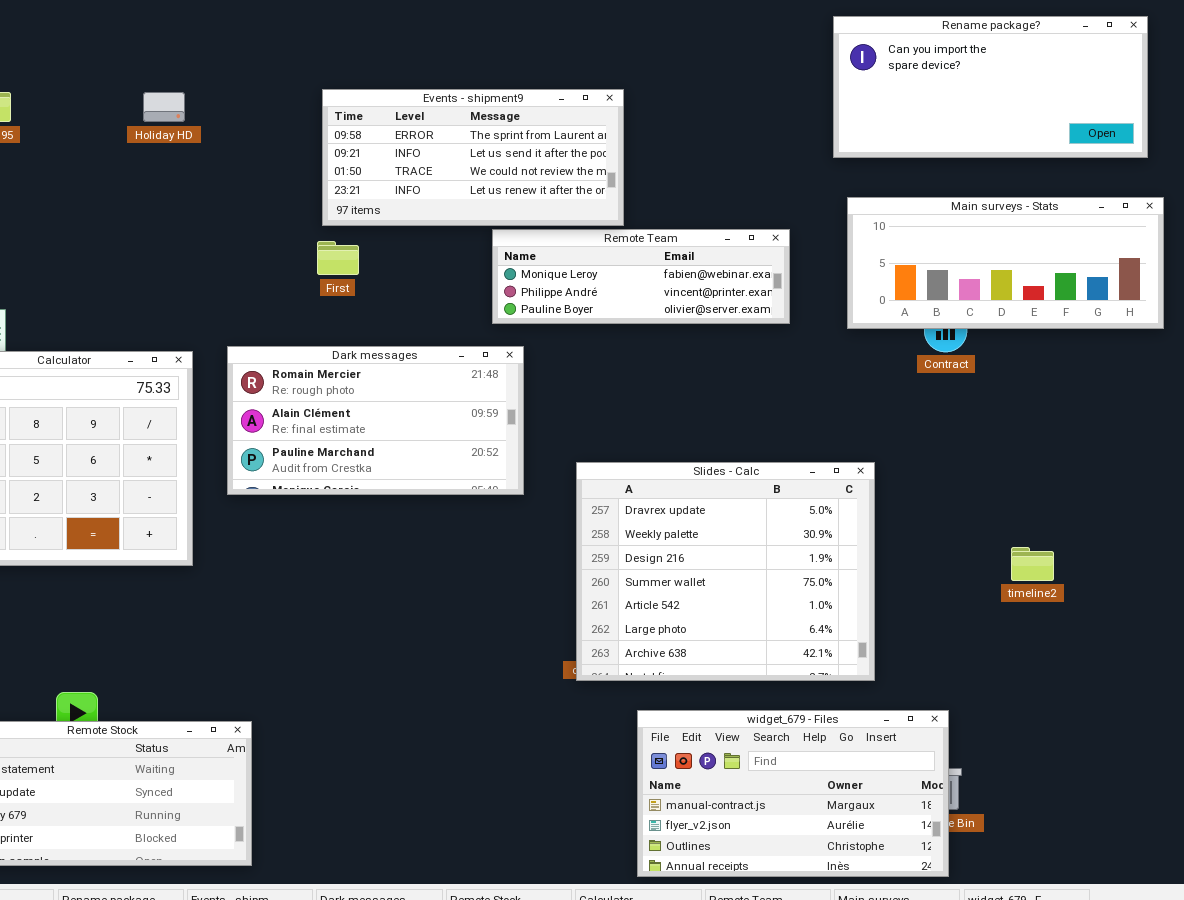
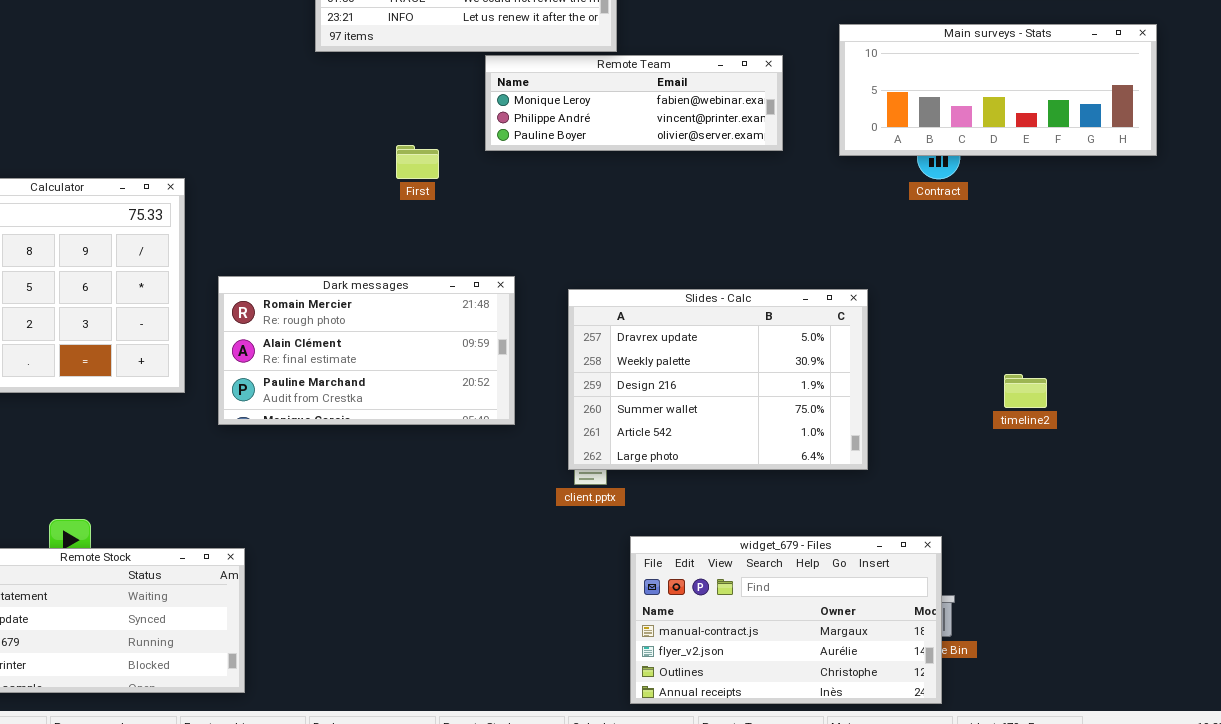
First: [317,241,359,275] -> [396,145,439,179], moved
Dark messages: [227,346,524,495] -> [218,276,515,425], moved
Slides - Calc: [576,462,875,681] -> [568,289,868,470], resized

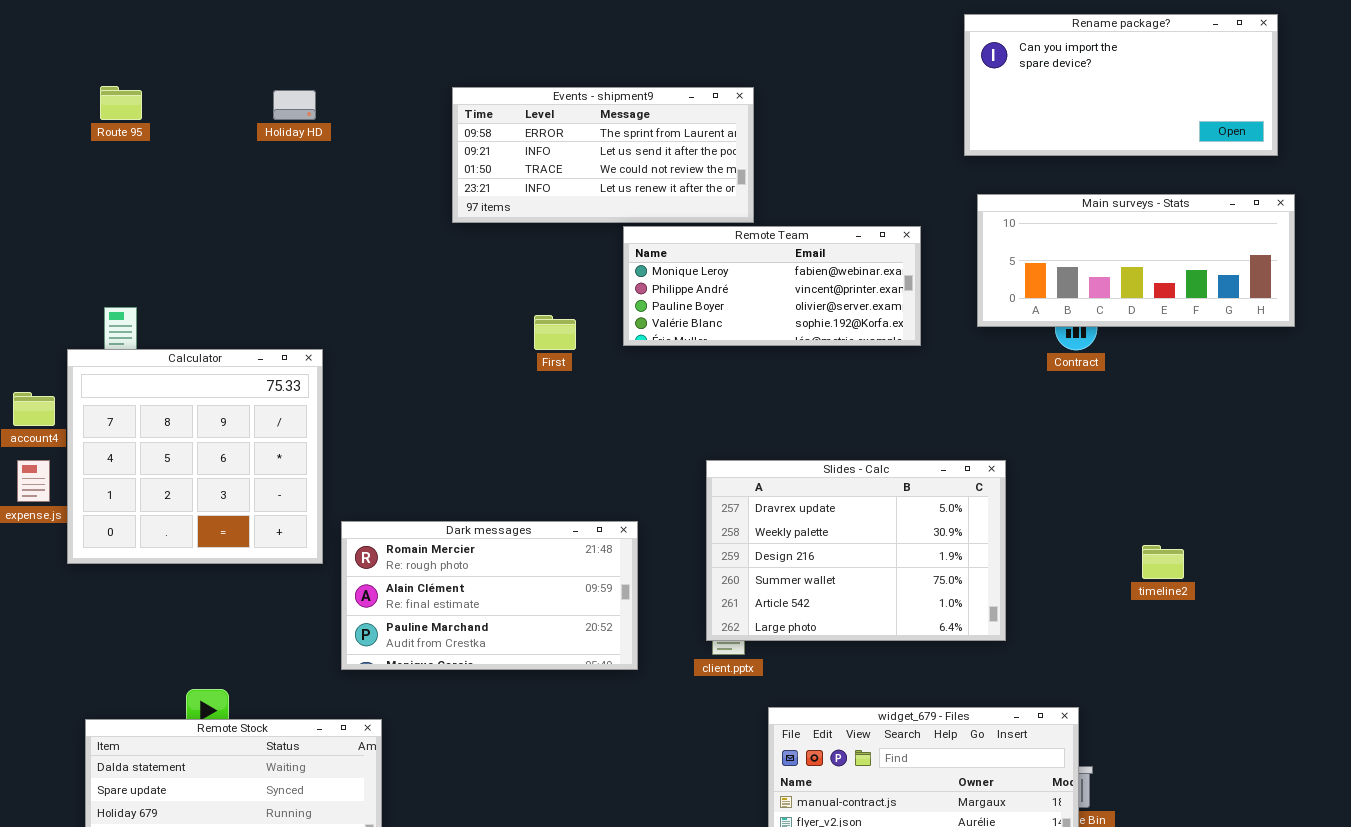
Remote Team: [485,55,783,151] -> [623,226,921,346], resized
Dark messages: [218,276,515,425] -> [341,521,638,670], moved

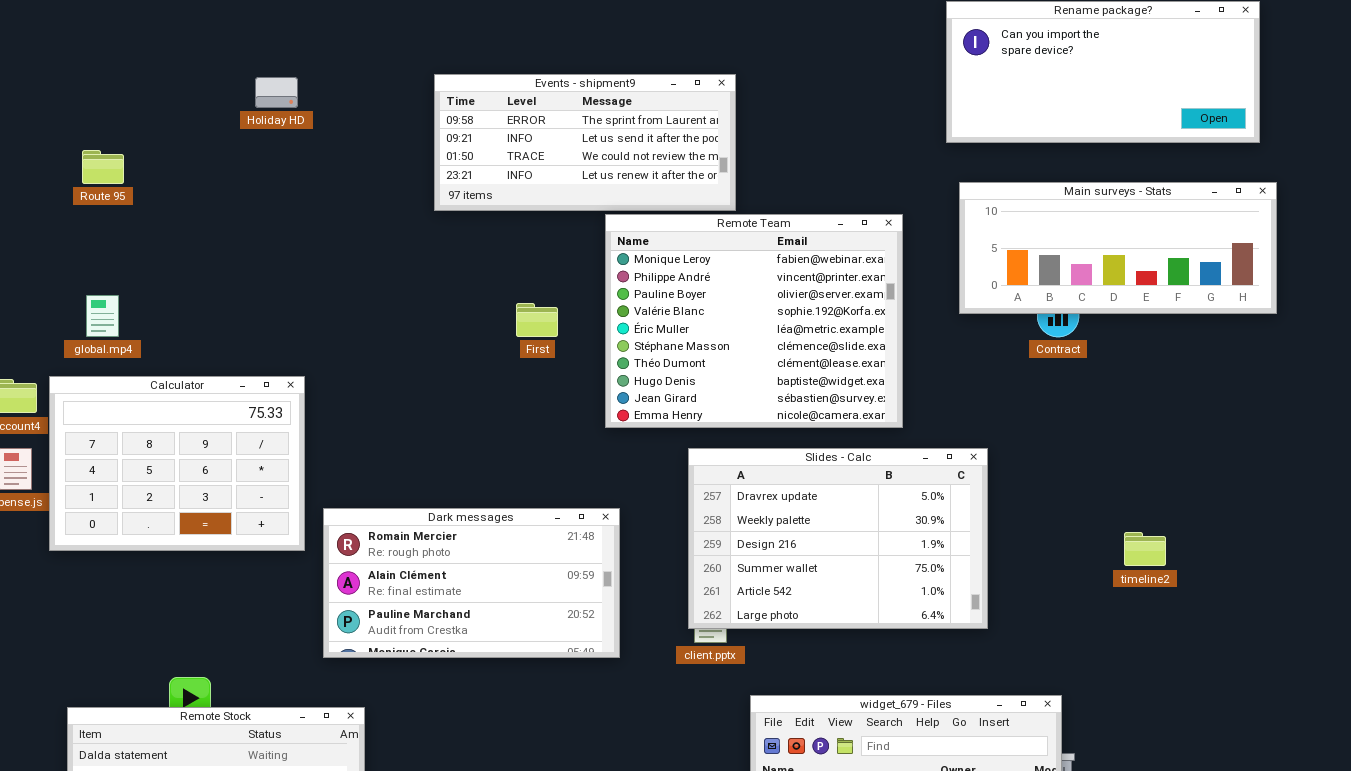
Route 95: [100,86,142,120] -> [82,150,124,184], moved
Remote Team: [623,226,921,346] -> [605,214,903,428], resized
Calculator: [67,349,323,564] -> [49,376,305,551], resized

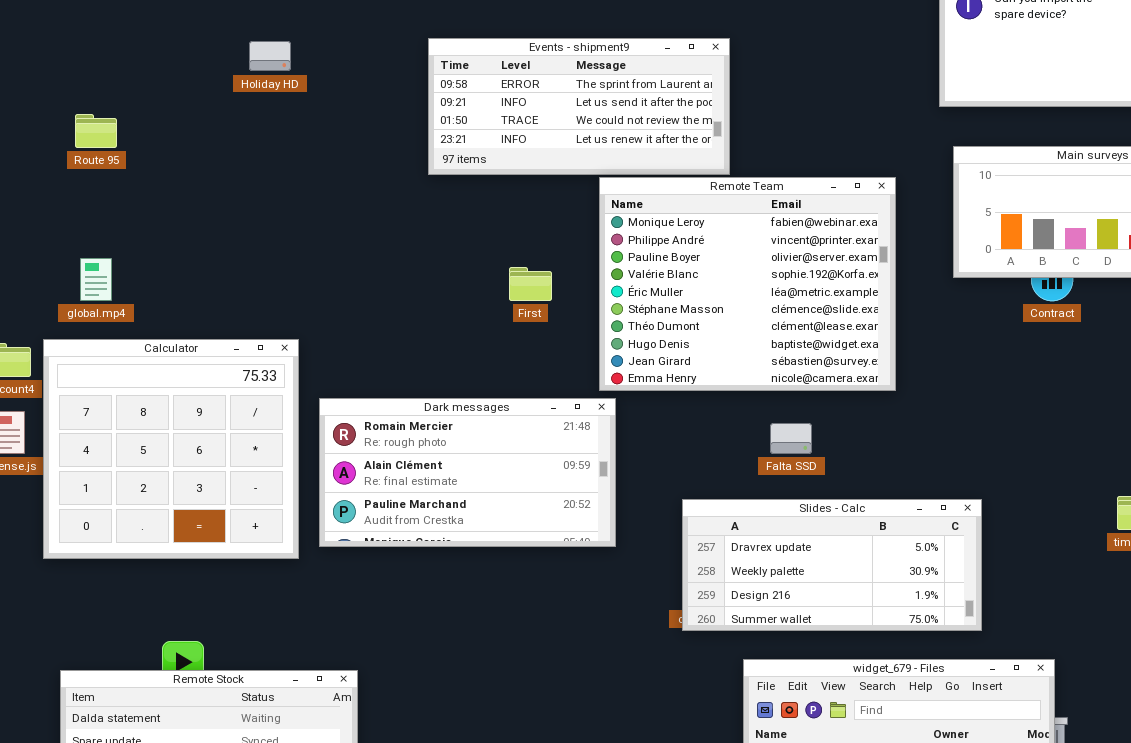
Calculator: [49,376,305,551] -> [43,339,299,559], resized
Slides - Calc: [688,448,988,629] -> [682,499,982,631], moved, resized
Dark messages: [323,508,620,658] -> [319,398,616,547], moved

